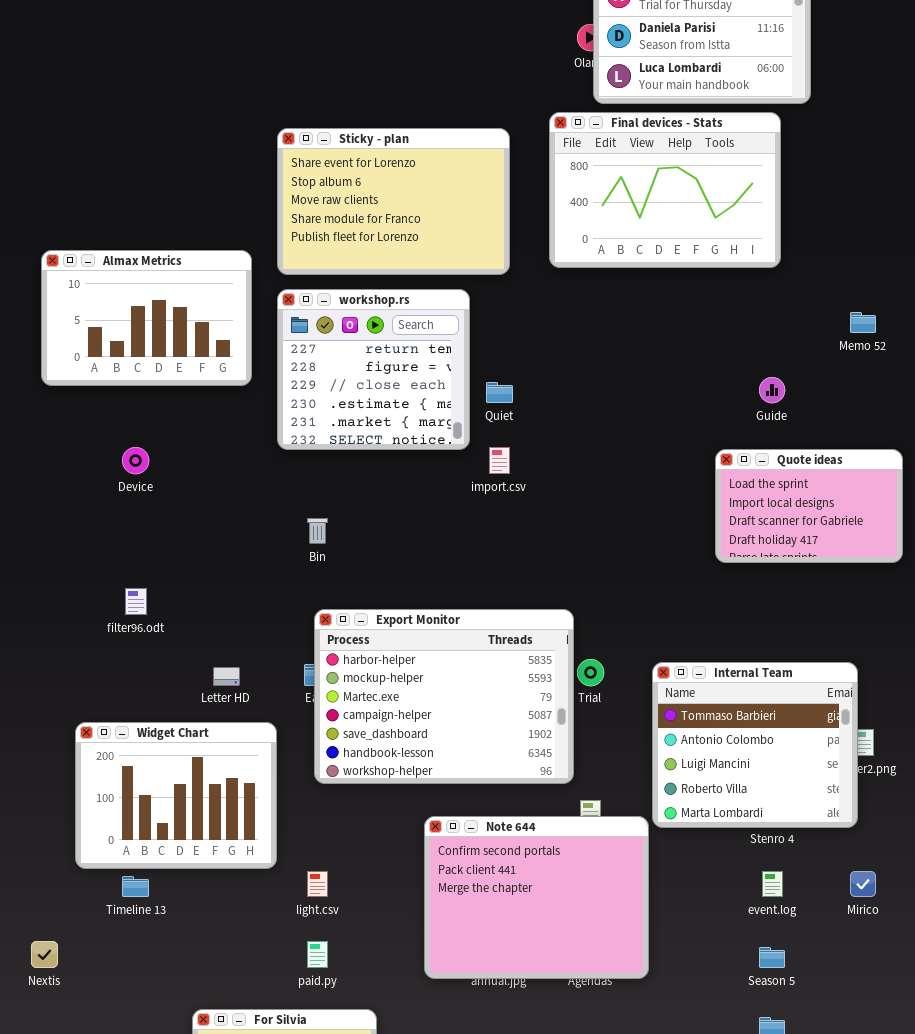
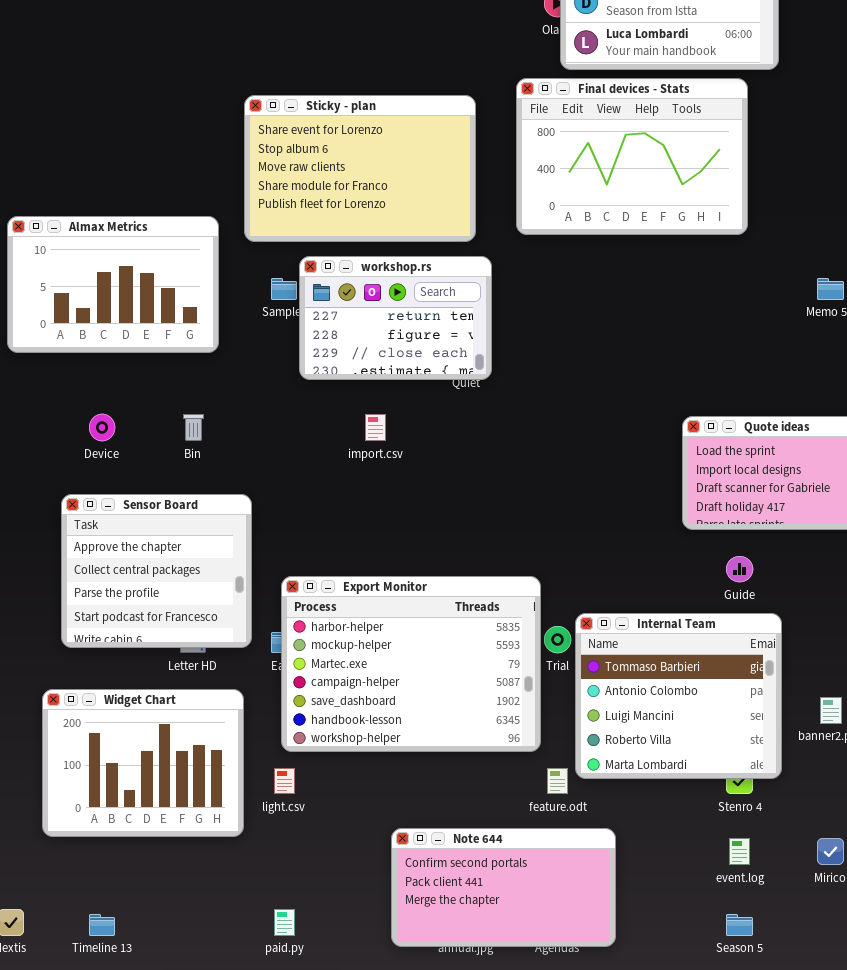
workshop.rs: [277,289,470,450] -> [299,256,492,380], moved, resized
Guide: [759,377,785,403] -> [726,556,753,582], moved
import.csv: [489,447,510,474] -> [365,414,386,441], moved
Bin: [307,518,328,544] -> [183,414,204,441], moved
Sensor Board: none -> [61,494,252,648], opened
Internal Team: [652,662,858,828] -> [575,613,782,779], moved
Note 644: [424,816,649,979] -> [391,828,616,947], resized
light.csv: [307,871,328,897] -> [274,768,295,794], moved
Timeline 13: [122,876,149,897] -> [89,914,115,936], moved

